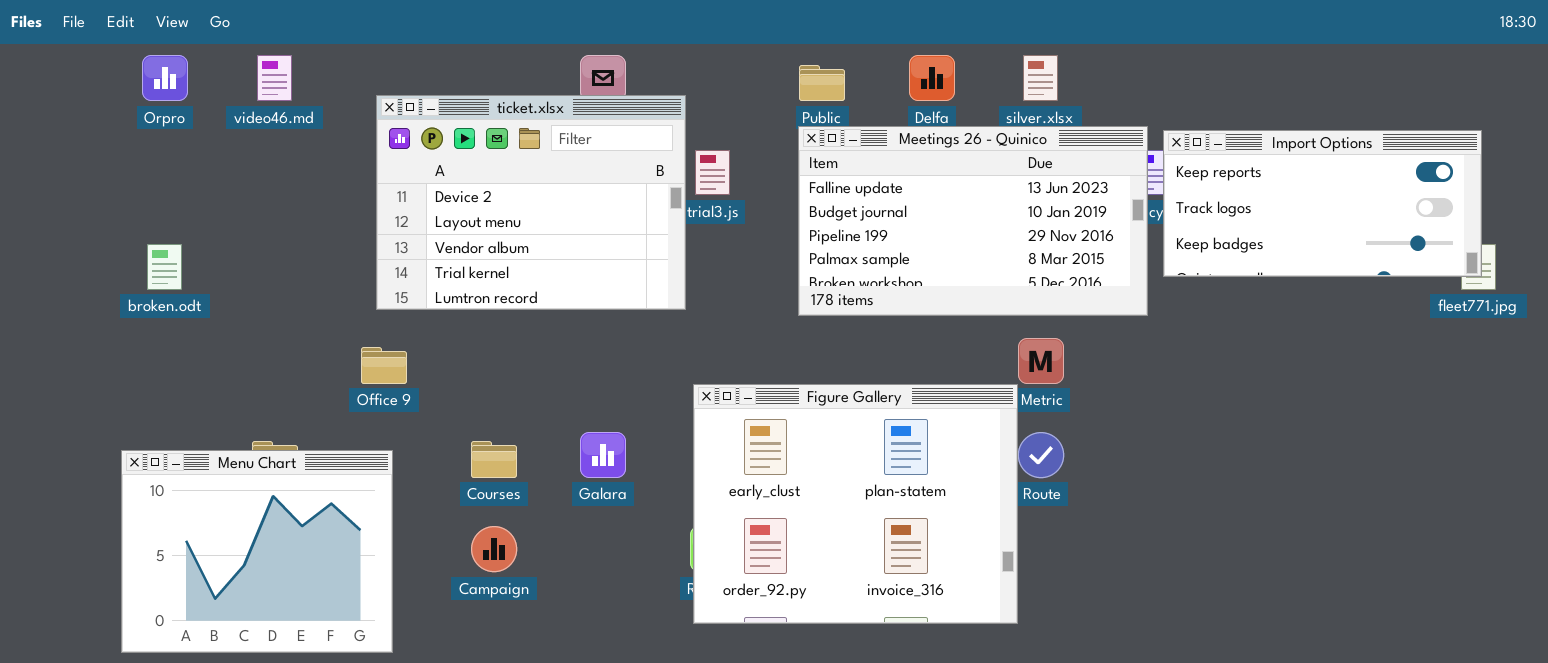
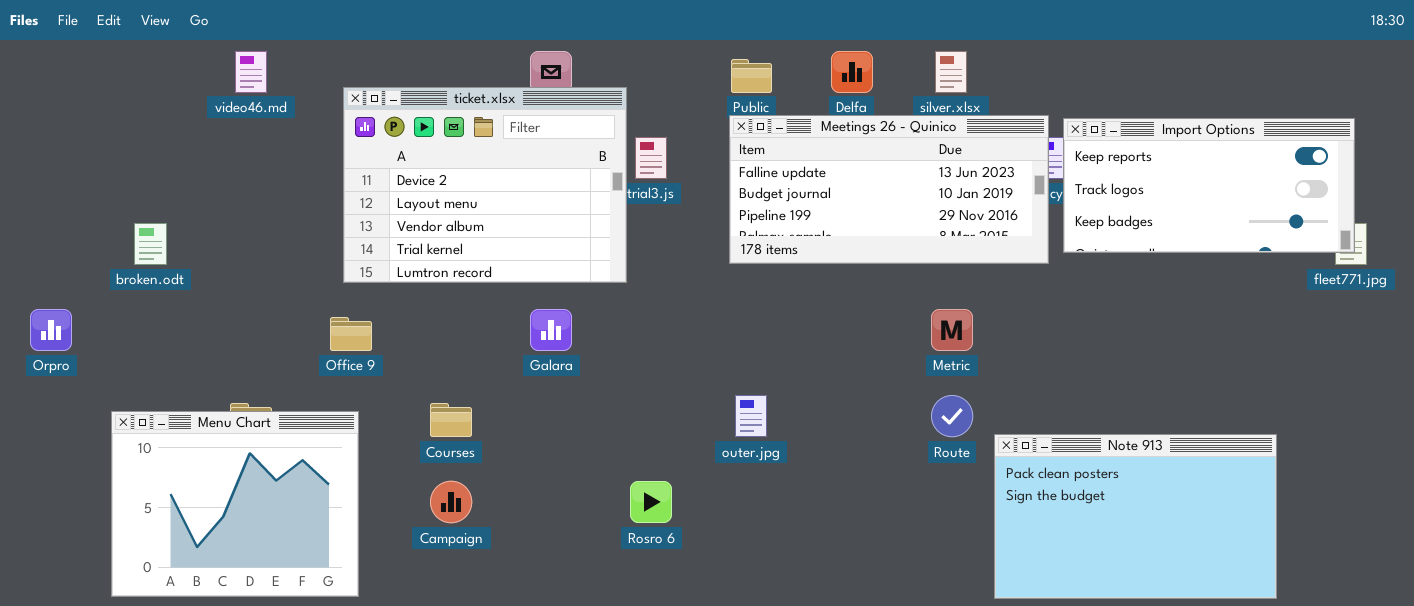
Orpro: [142,55,188,101] -> [30,309,72,351], moved
Meetings 26 - Quinico: [798,126,1148,316] -> [729,115,1049,264], resized
Figure Gallery: [693,384,1018,624] -> none, closed
Galara: [580,432,626,478] -> [530,309,572,351], moved
Note 913: none -> [994,434,1277,599], opened

